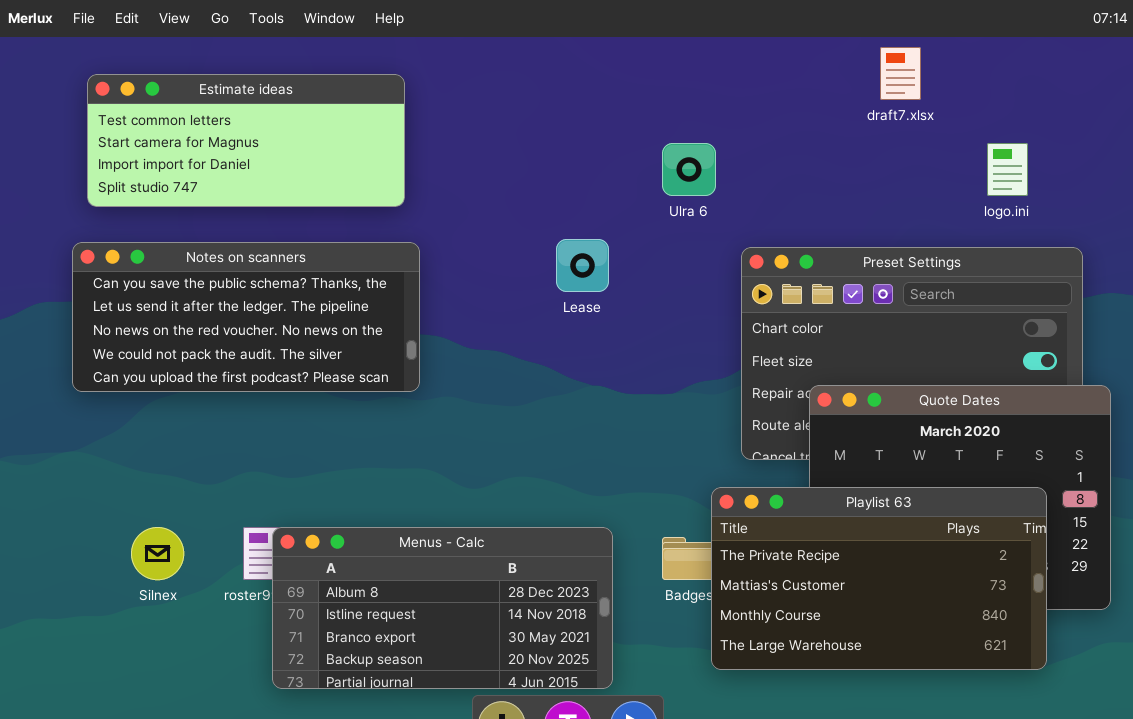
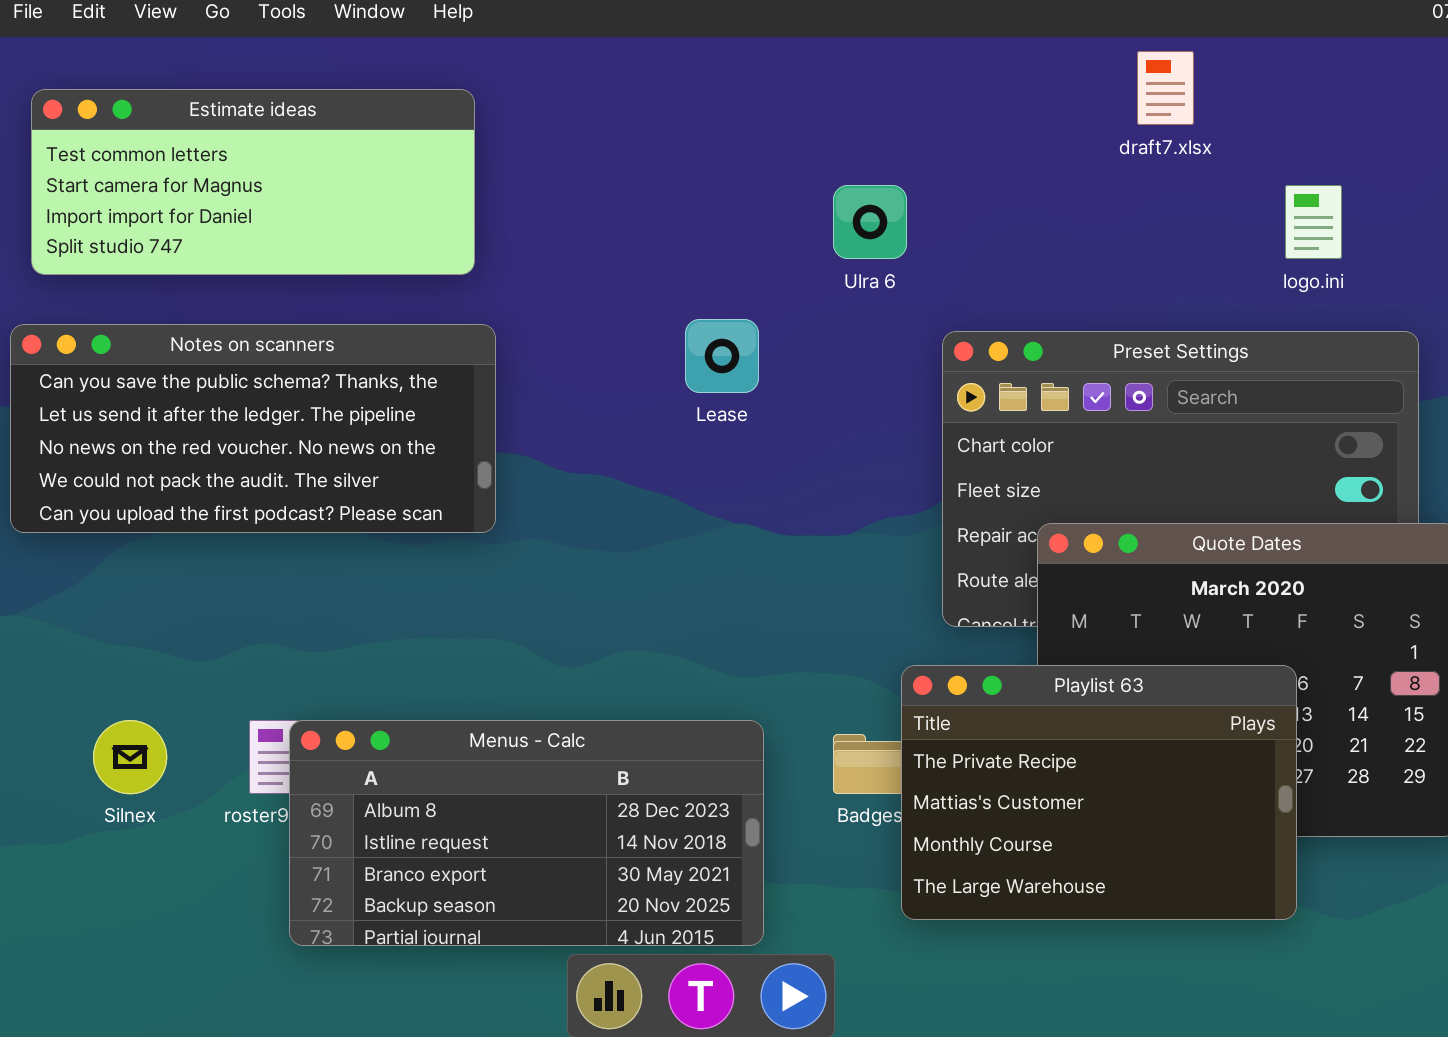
Playlist 63: [711,487,1047,670] -> [901,665,1297,920], resized

